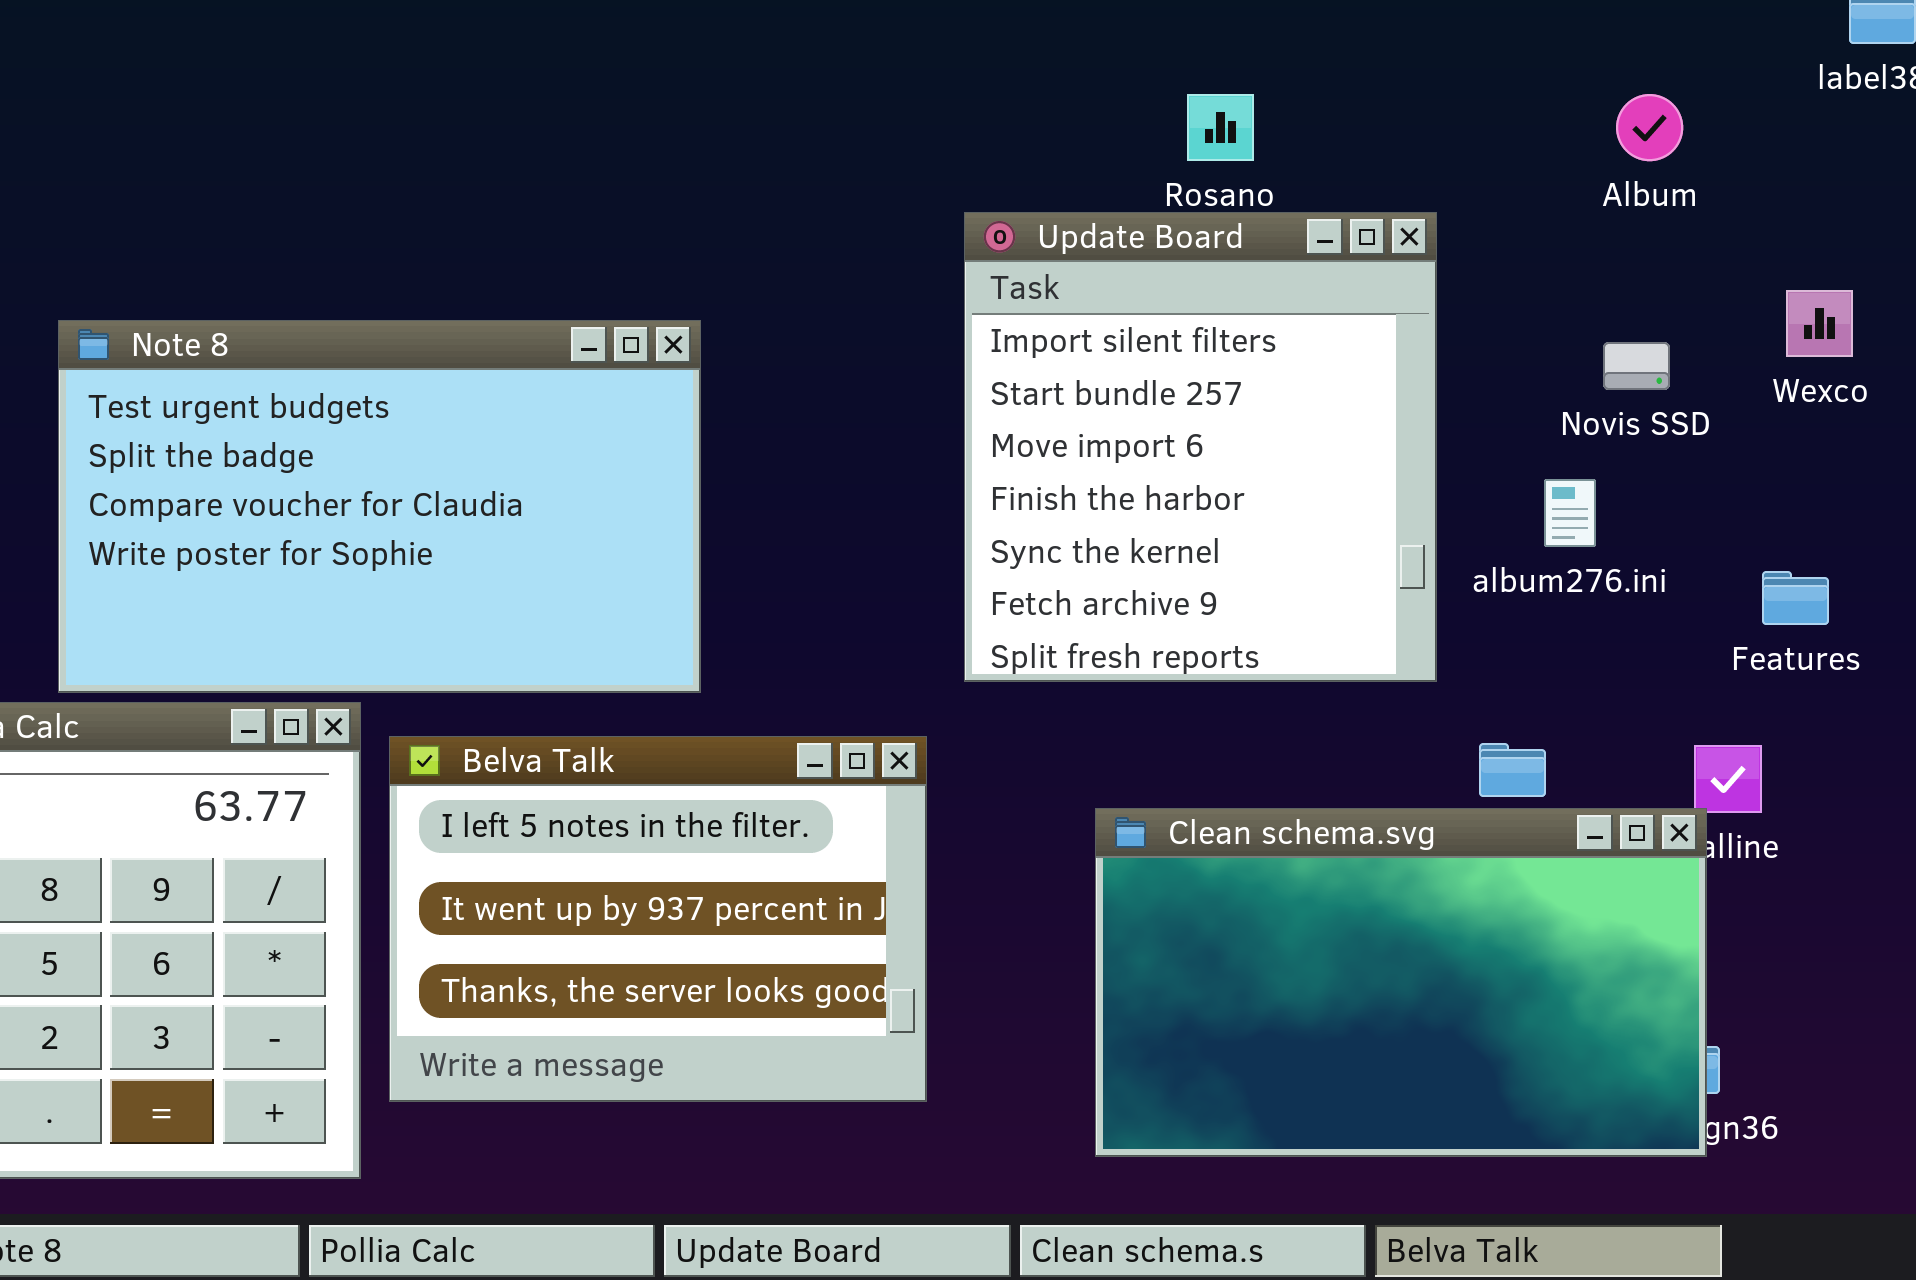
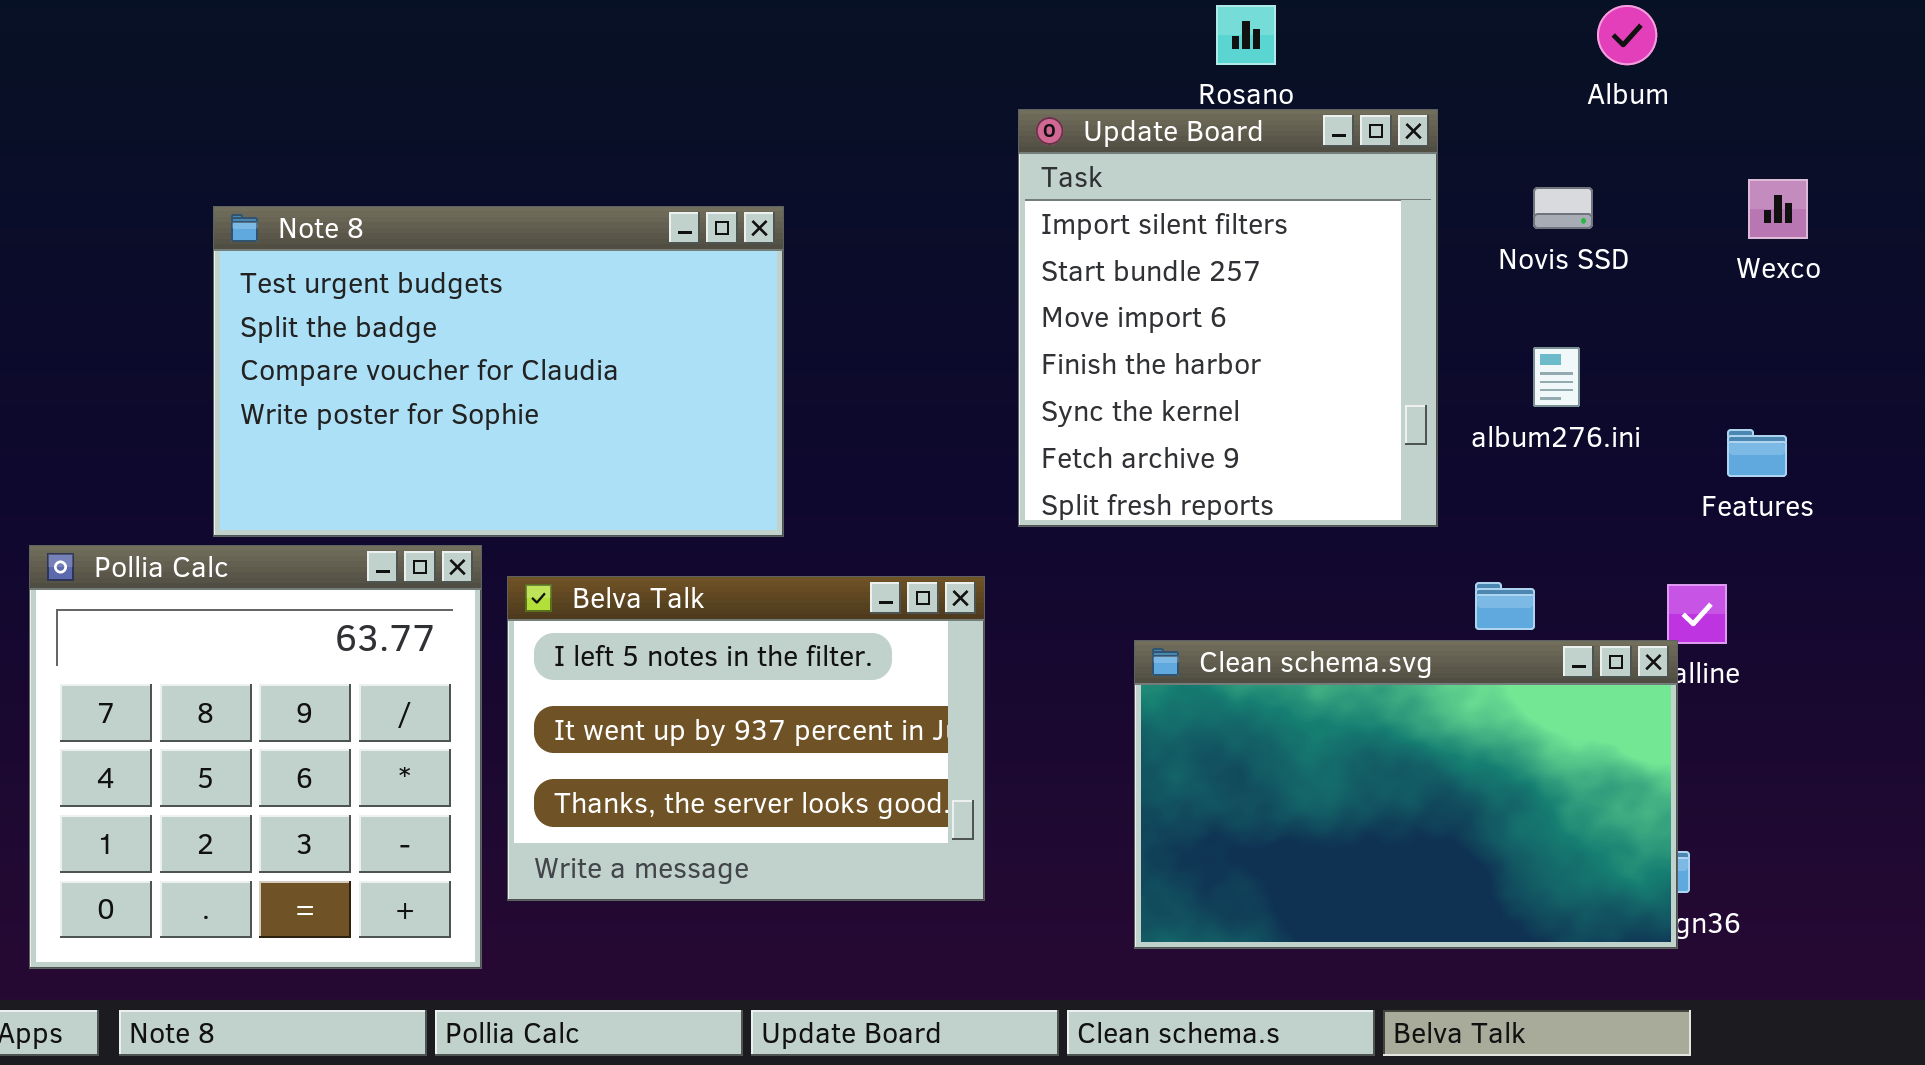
Novis SSD: [1603,342,1670,390] -> [1533,187,1593,229], moved

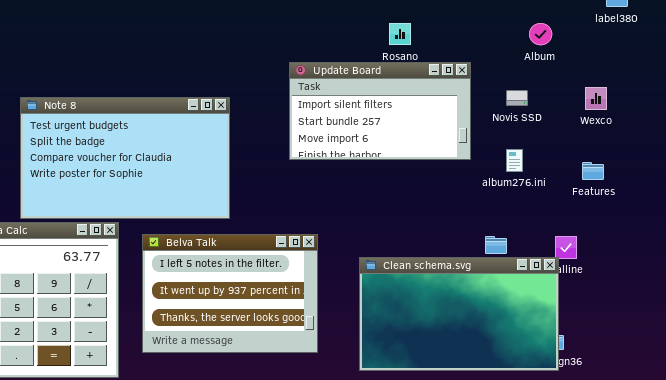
Update Board: [1018,109,1438,527] -> [289,62,471,160], resized
Features: [1727,429,1787,477] -> [582,162,604,180], moved
Belva Talk: [507,576,985,901] -> [142,234,318,353], moved

